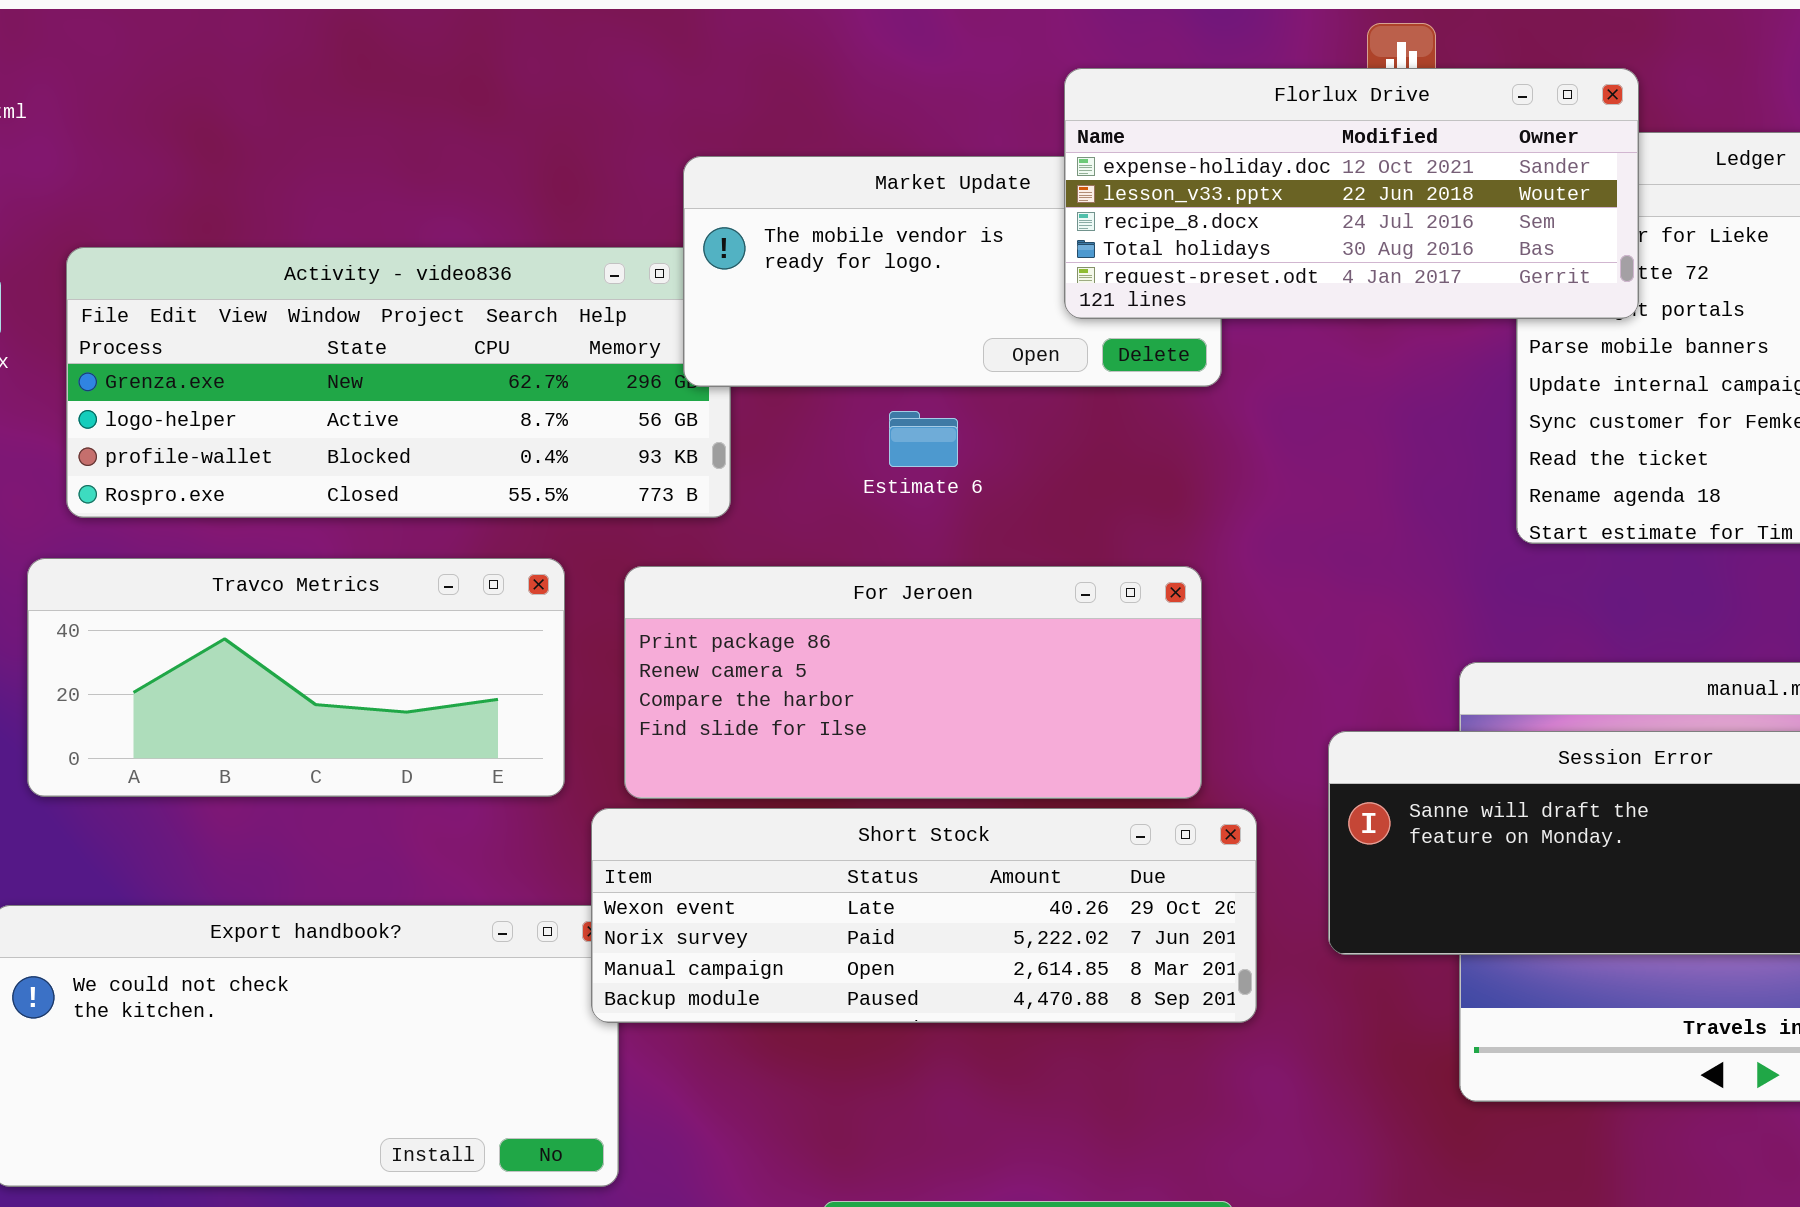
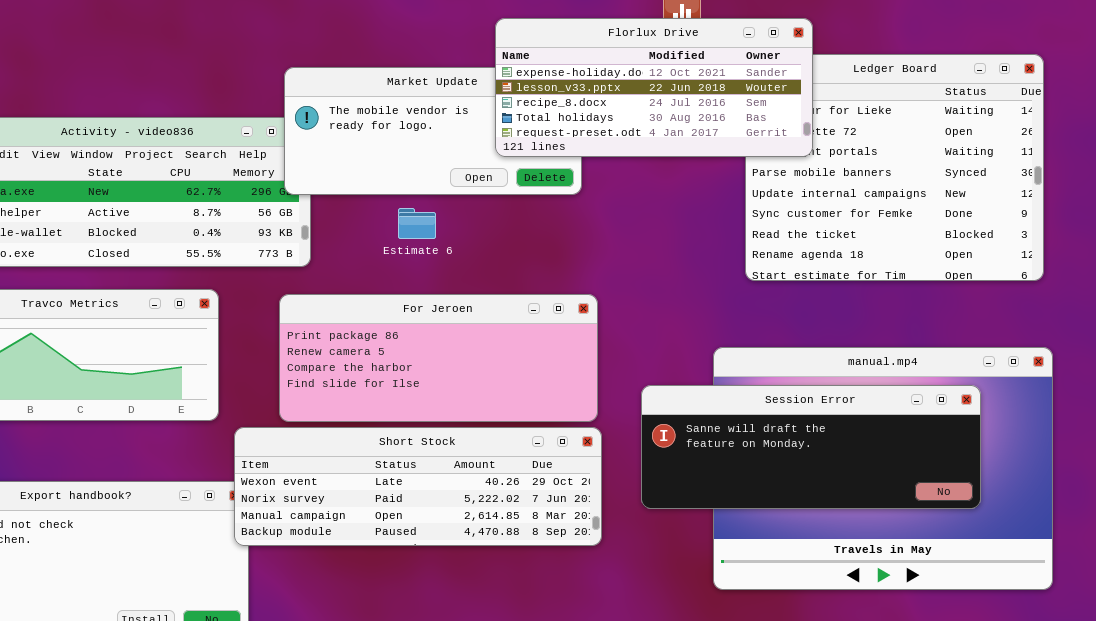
For Jeroen: [624,566,1202,799] -> [279,294,598,422], moved

